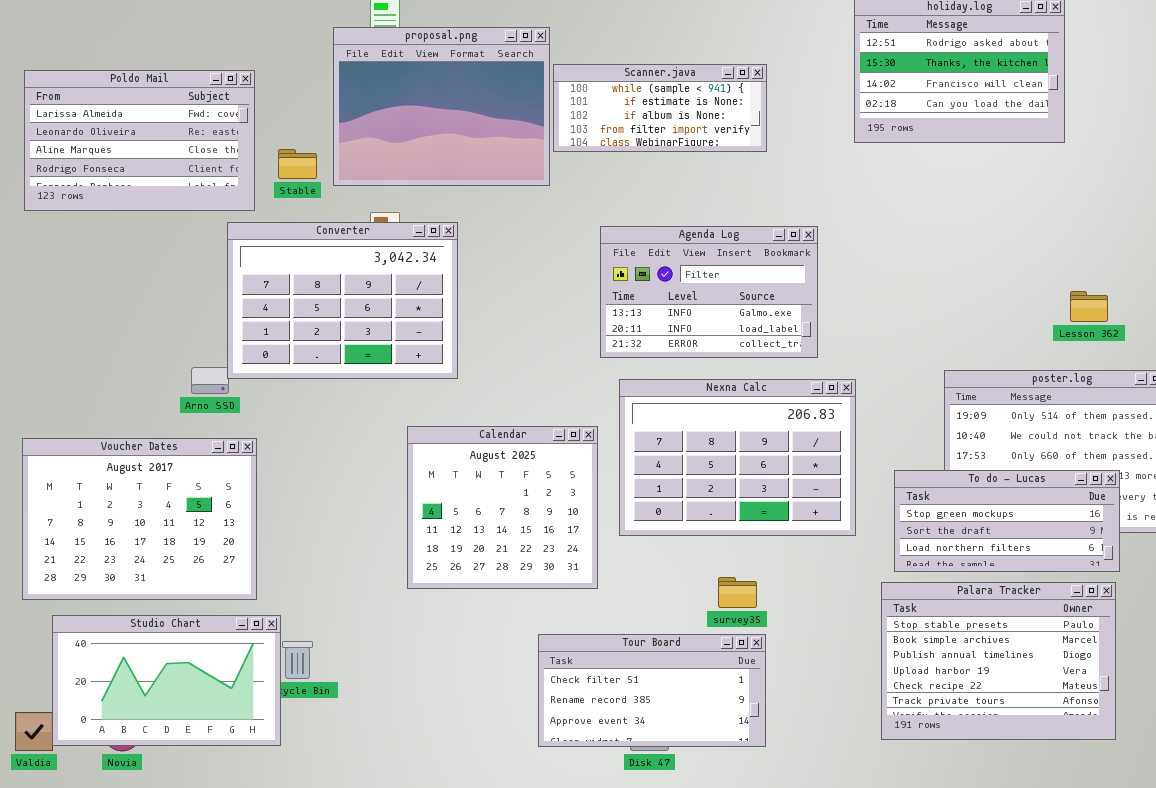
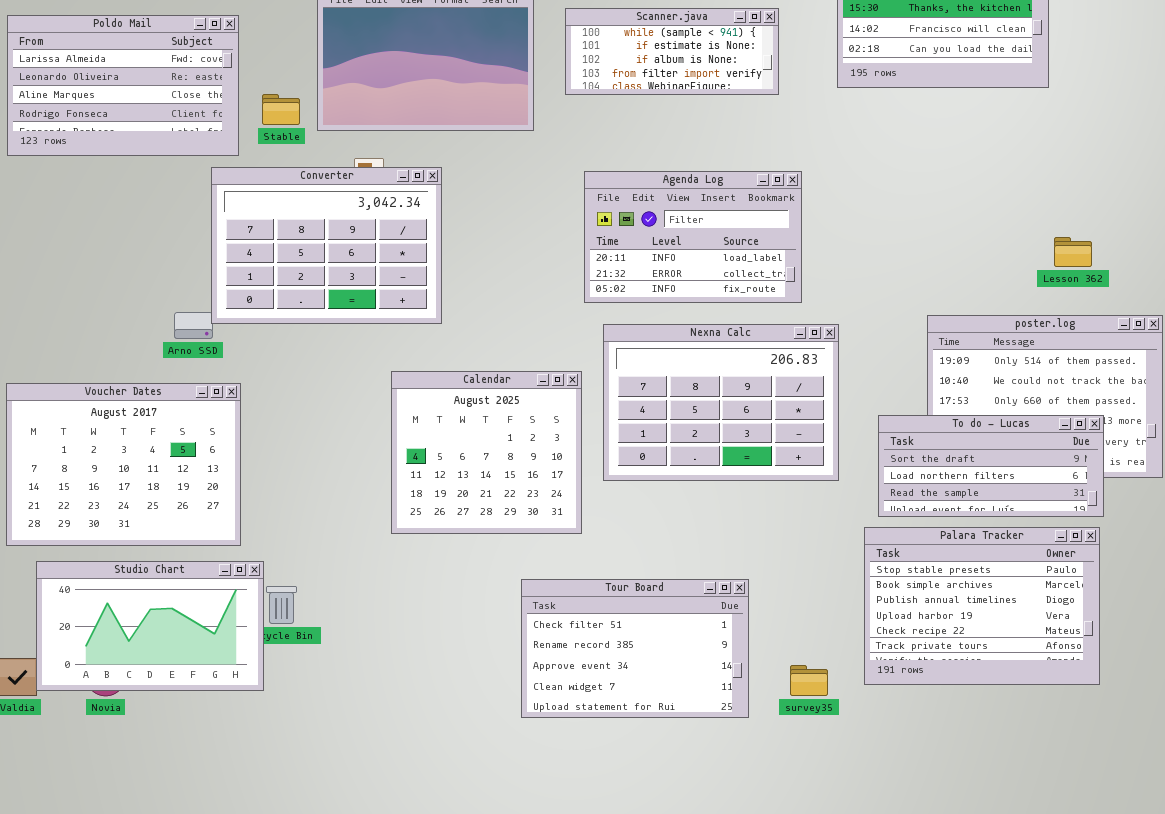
Scanner.java: [553,64,767,152] -> [565,8,779,95], moved
Agenda Log: [600,226,818,358] -> [584,171,802,303], scrolled down 1 row
To do - Lucas: [894,470,1120,572] -> [878,415,1104,517], scrolled down 1 row
survey35: [718,577,757,608] -> [790,665,828,696], moved
Tour Board: [538,634,766,747] -> [521,579,749,718], resized

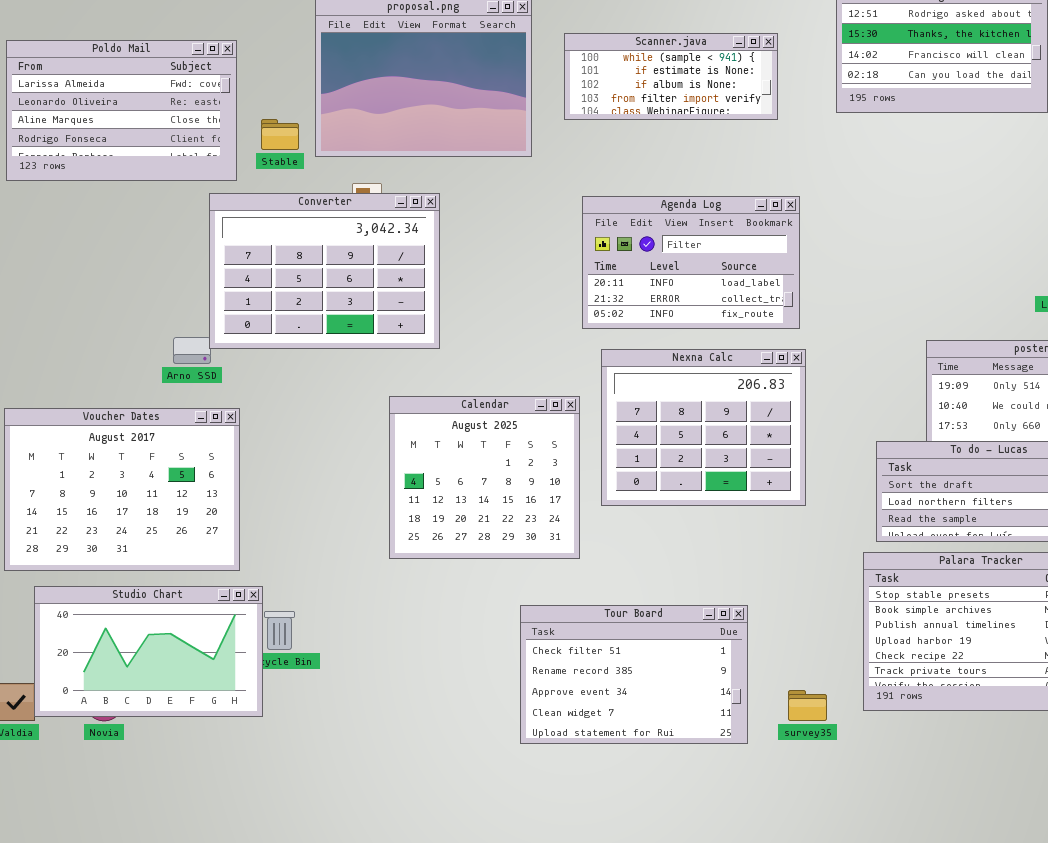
Nexna Calc: [603,324,839,481] -> [601,349,806,506], resized

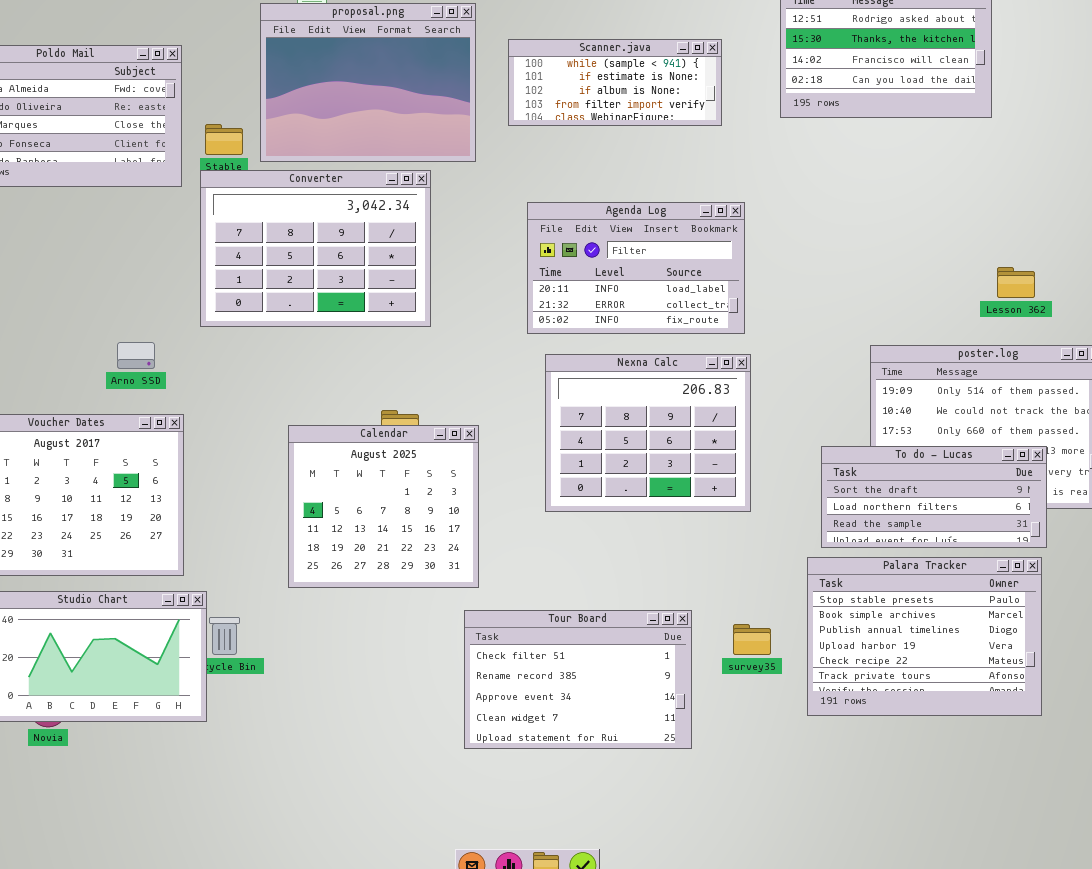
Converter: [209,193,440,349] -> [200,170,431,327], moved
Calendar: [389,396,580,559] -> [288,425,479,588], moved
survey35: [788,690,827,721] -> [733,624,771,655], moved

